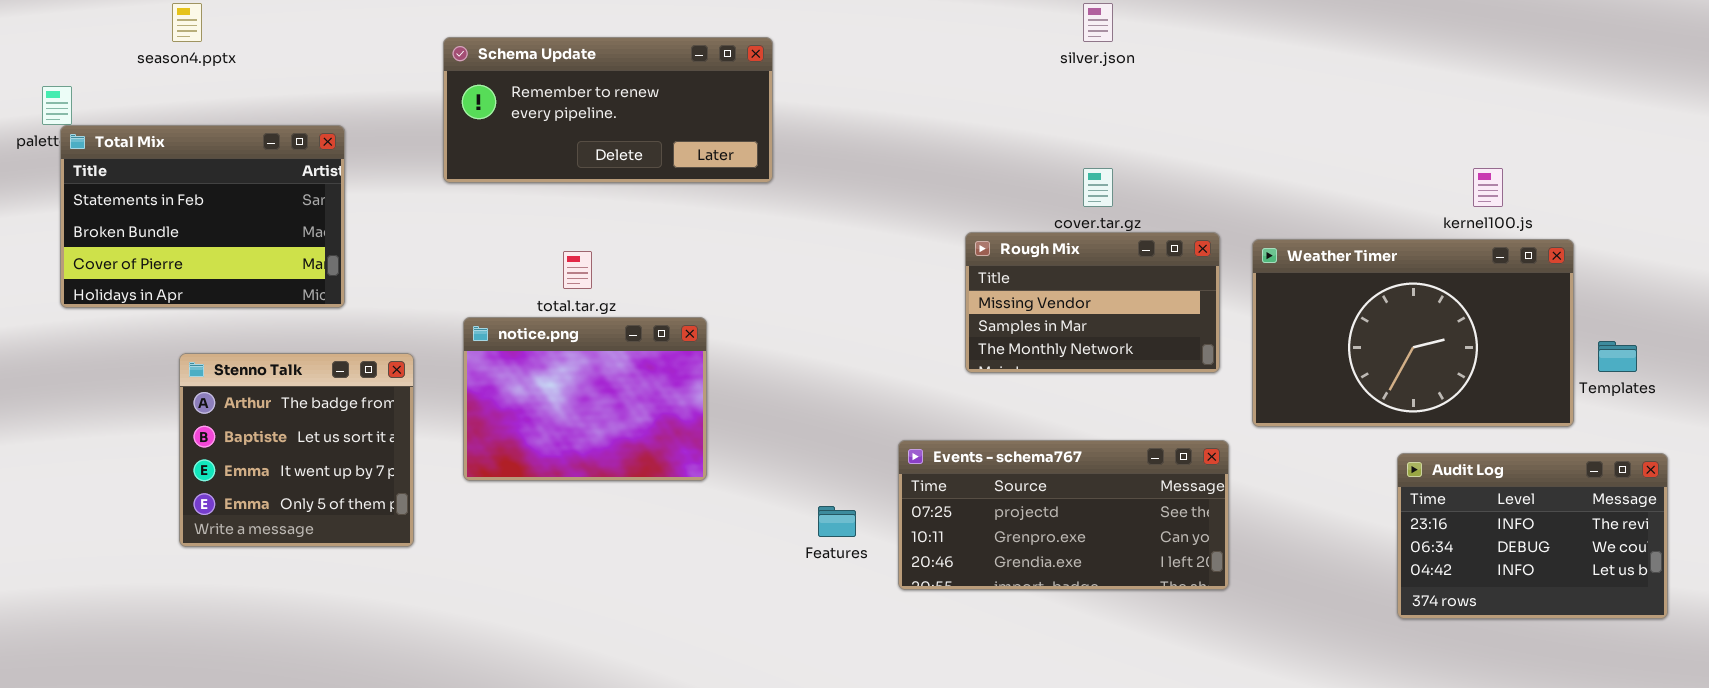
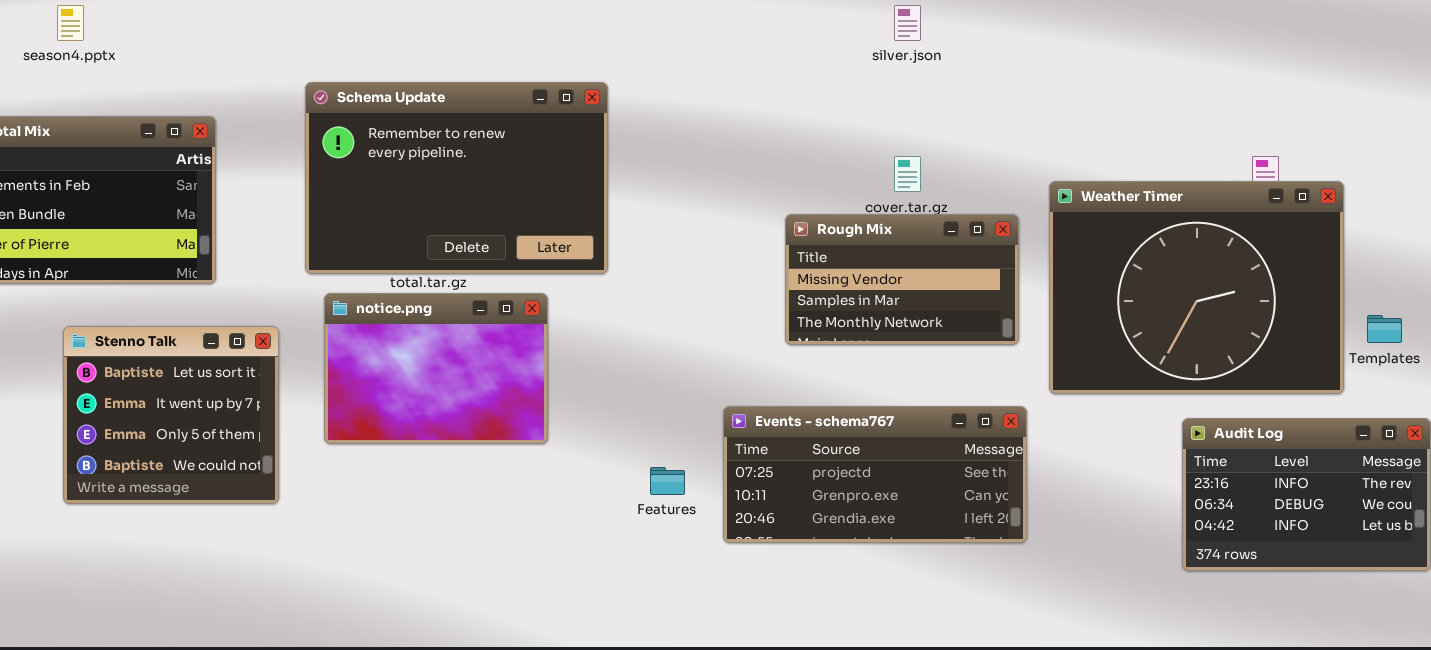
Schema Update: [443,37,773,183] -> [305,82,608,274], moved, resized
Weather Timer: [1252,239,1574,427] -> [1049,181,1344,394], resized
Stenno Talk: [179,353,414,547] -> [63,326,279,504], scrolled down 1 row

